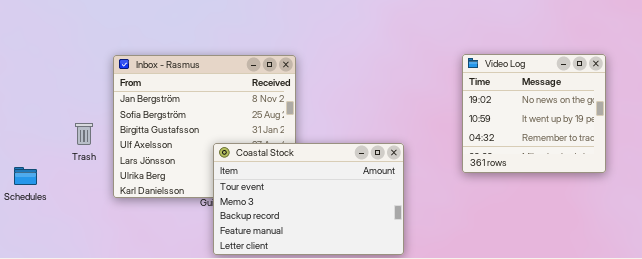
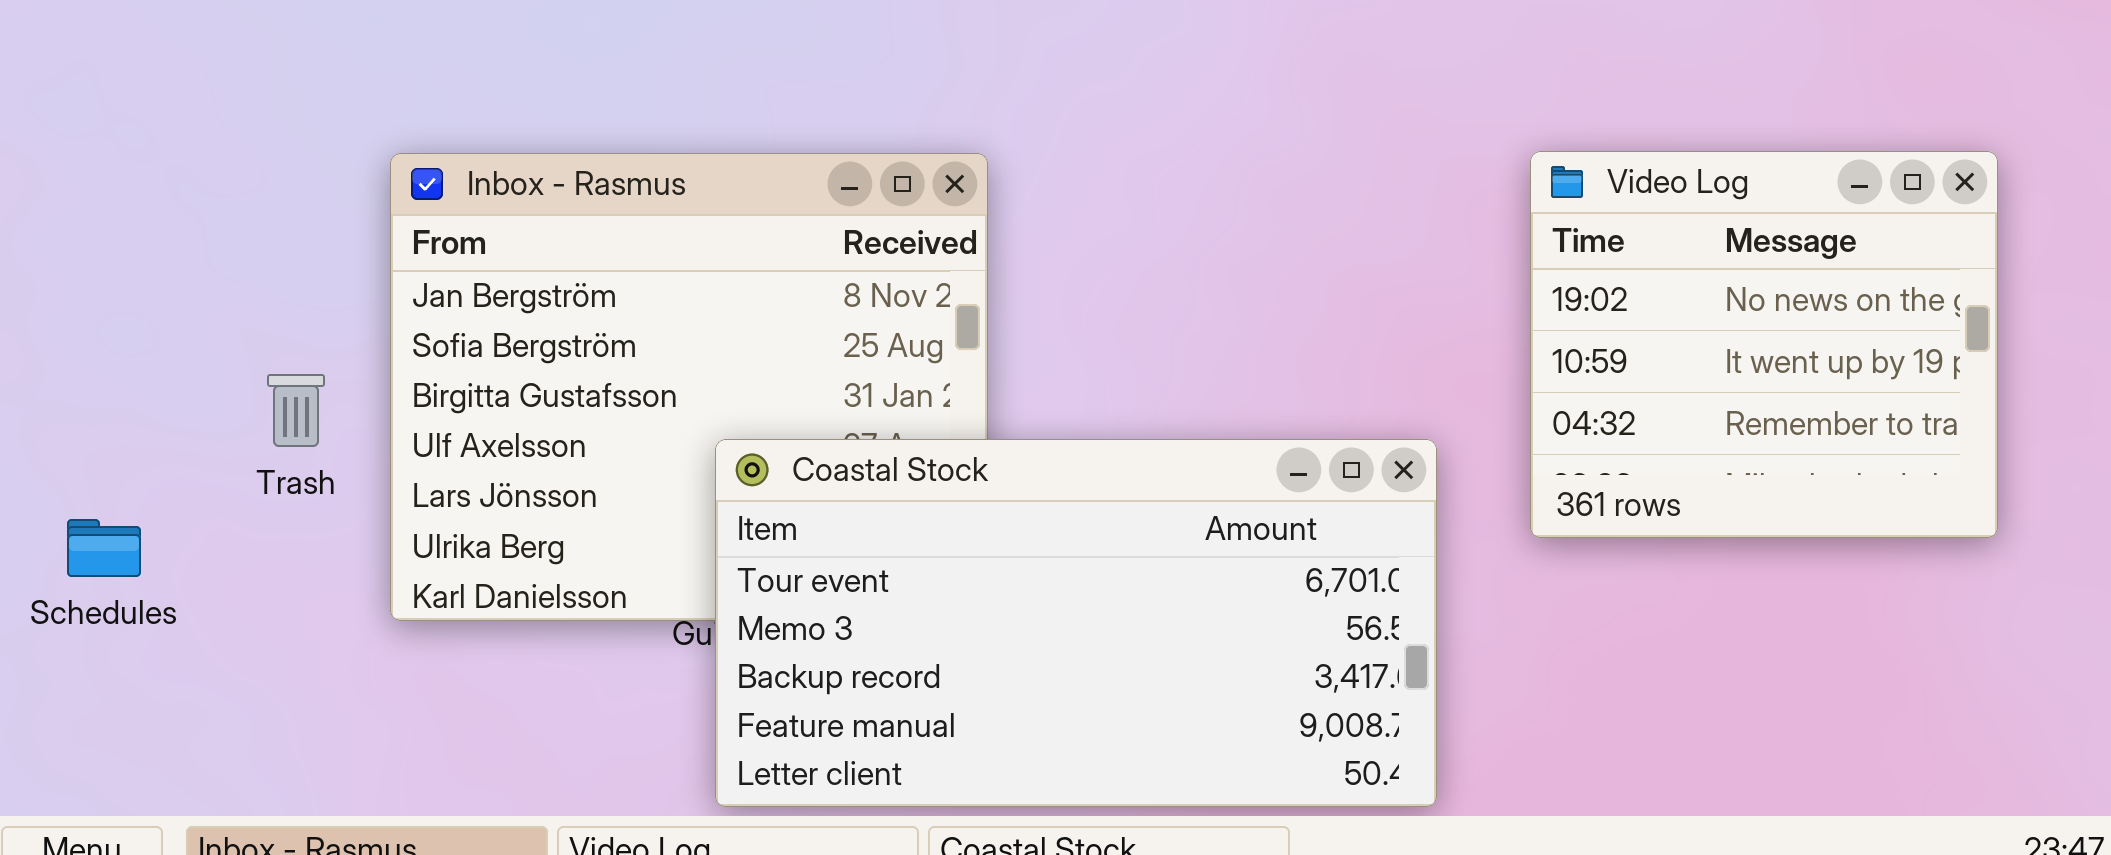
Coastal Stock: [213,143,404,255] -> [715,439,1437,807], resized

